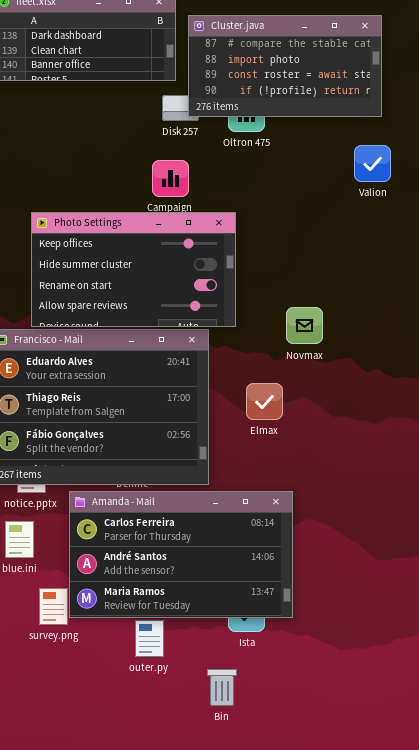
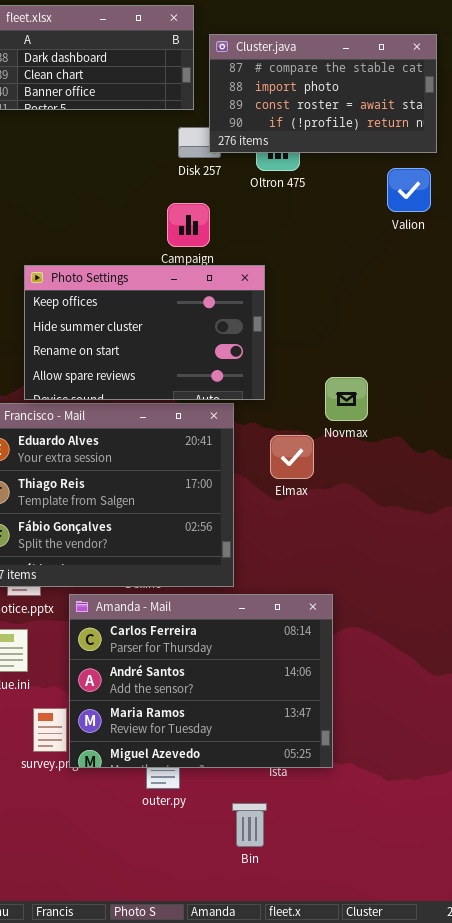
Valion: [354,145,391,182] -> [387,168,431,212], moved
Elmax: [246,383,283,420] -> [270,435,314,479], moved
Amanda - Mail: [69,491,293,618] -> [69,594,333,768], resized

